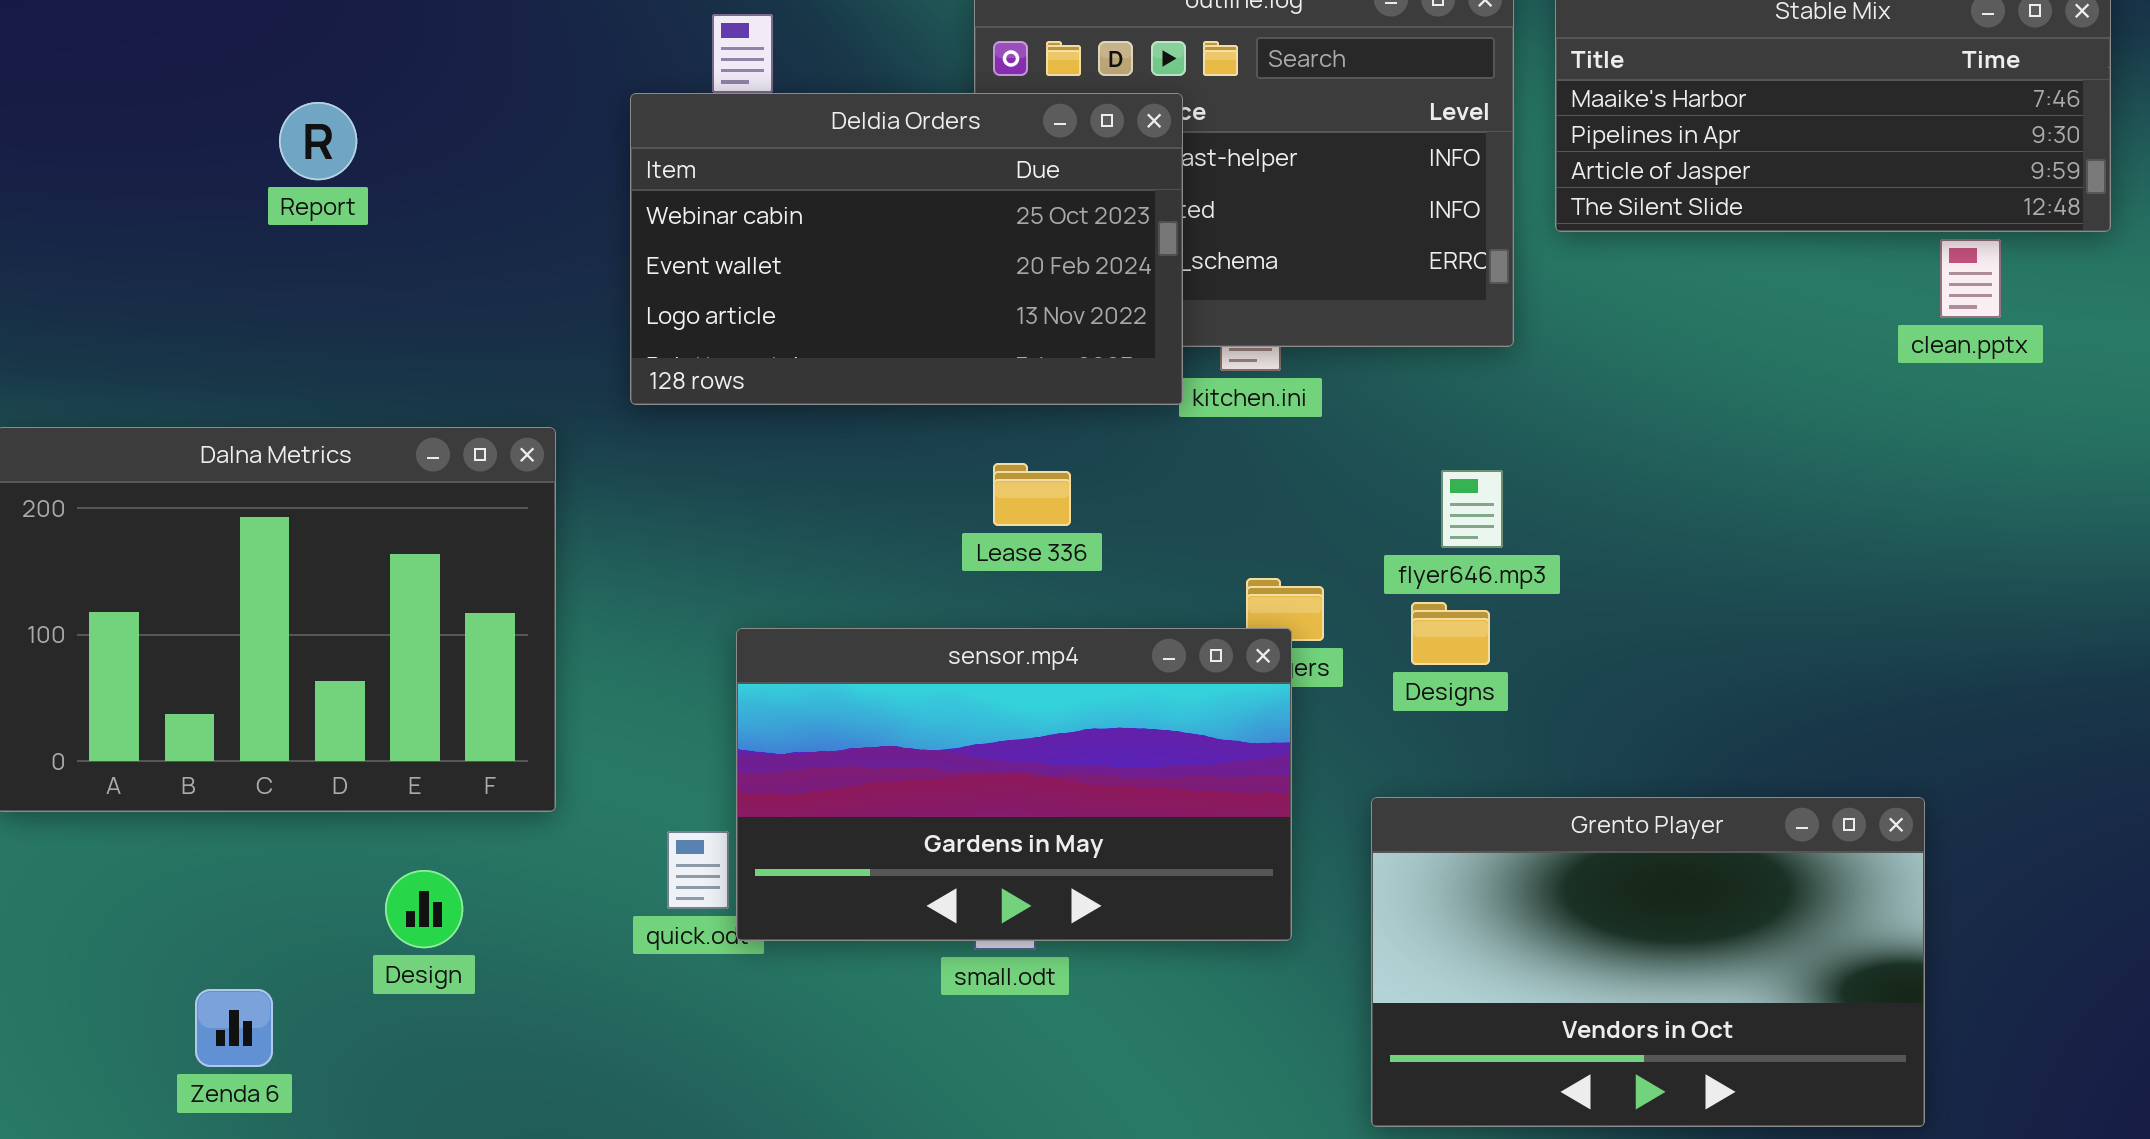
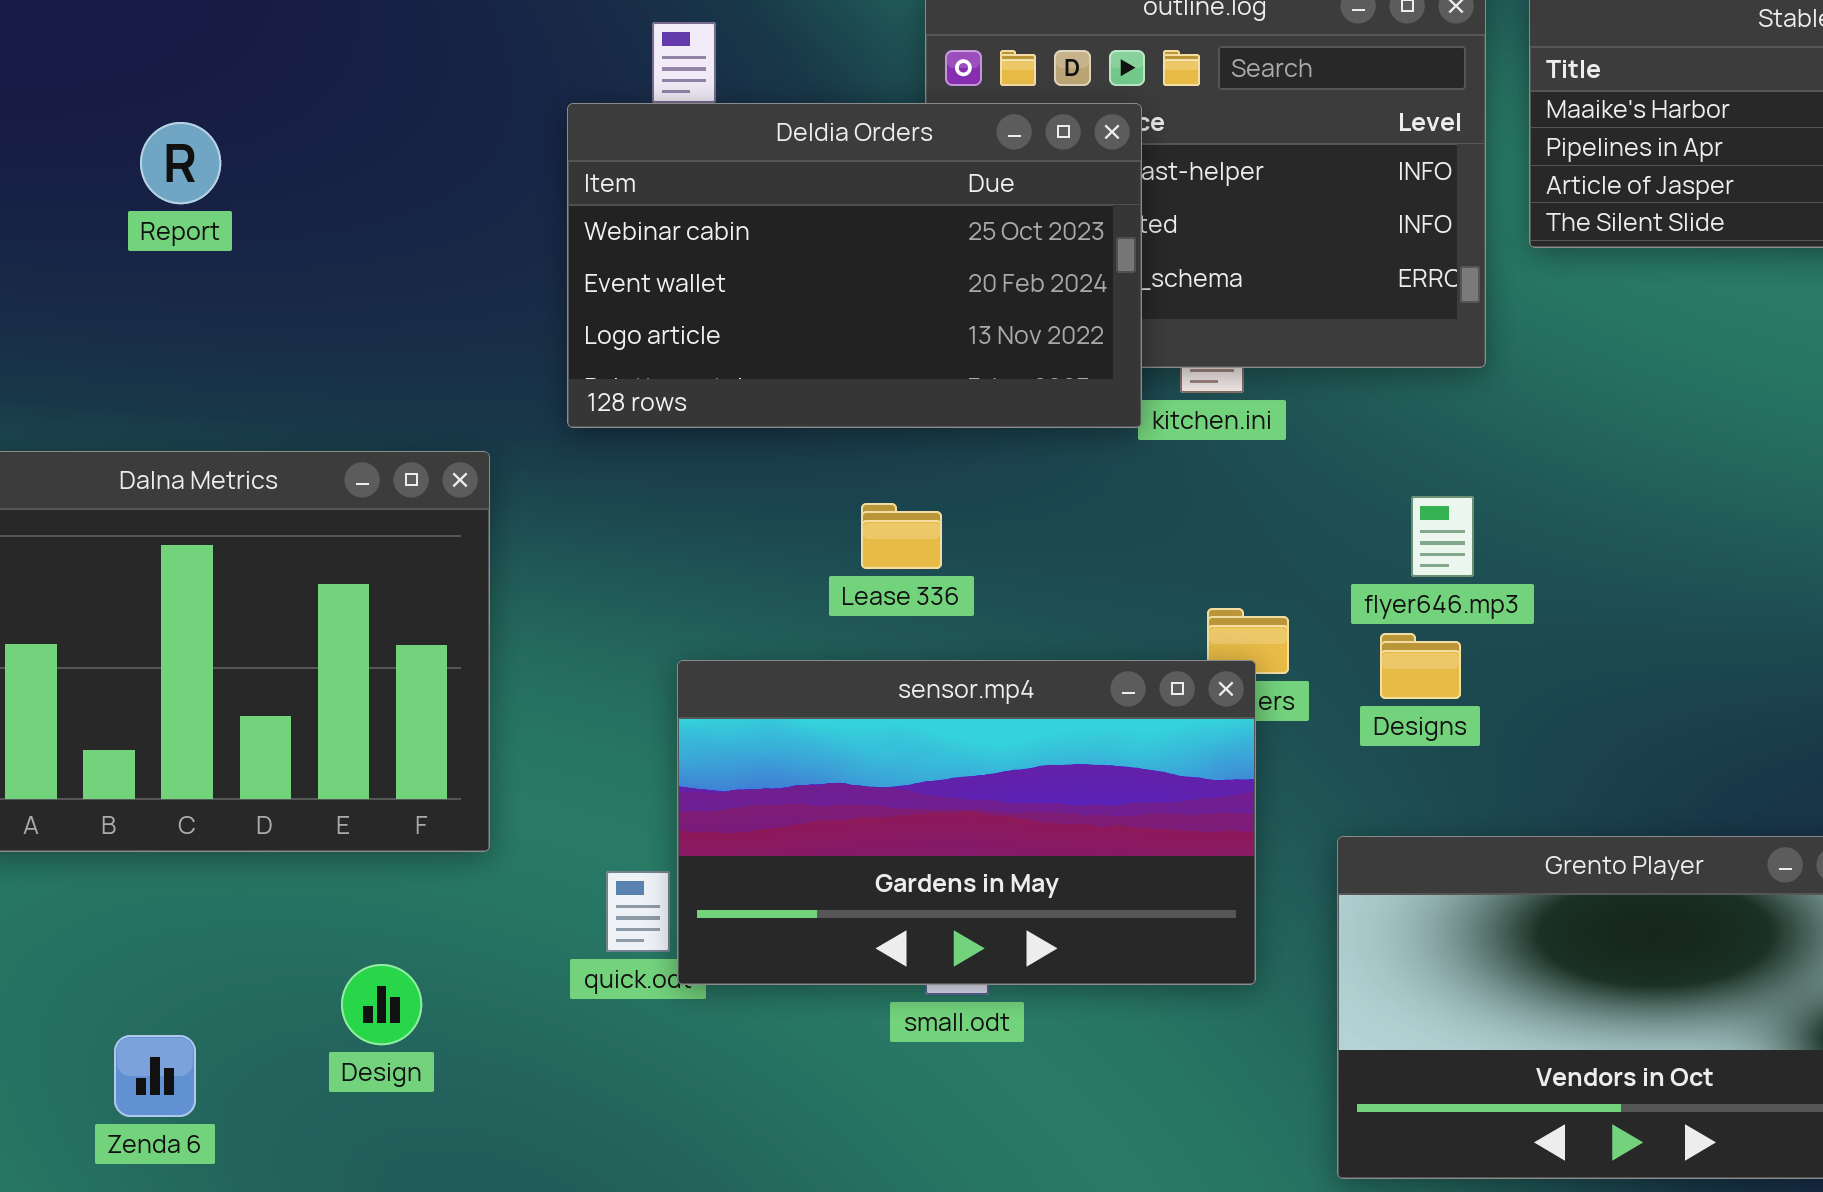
Report: [279,102,357,180] -> [140,122,221,204], moved
Lease 336: [993,463,1071,526] -> [861,503,942,569], moved
Design: [385,870,463,948] -> [341,964,422,1045], moved

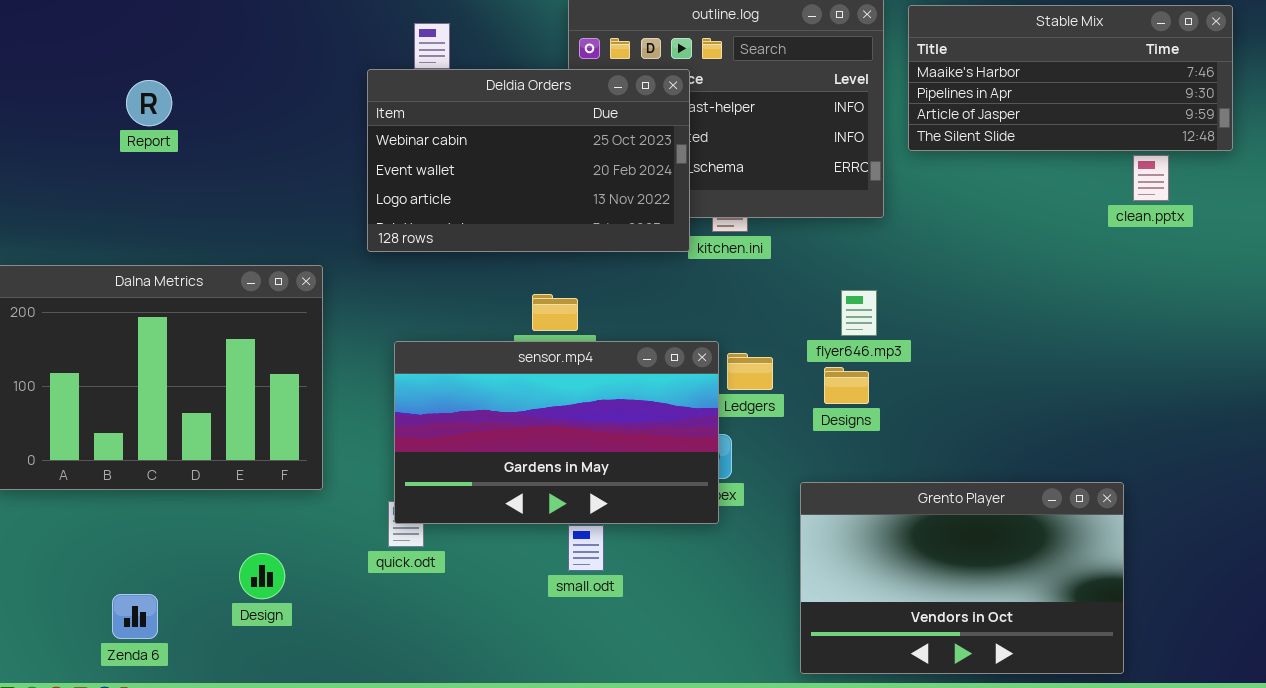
sensor.mp4: [677,660,1256,985] -> [394,341,719,524], moved

